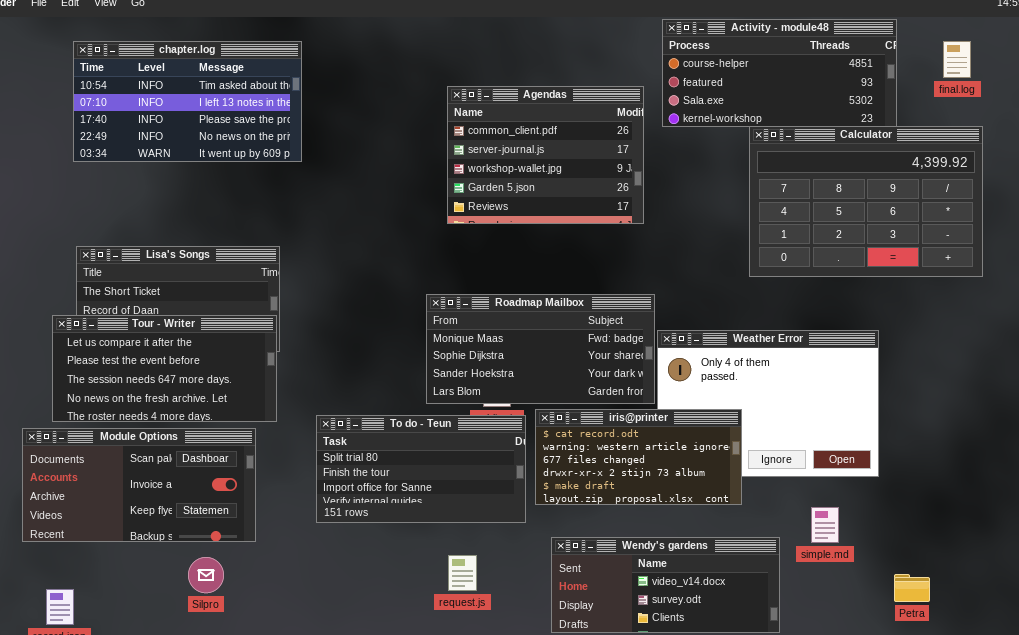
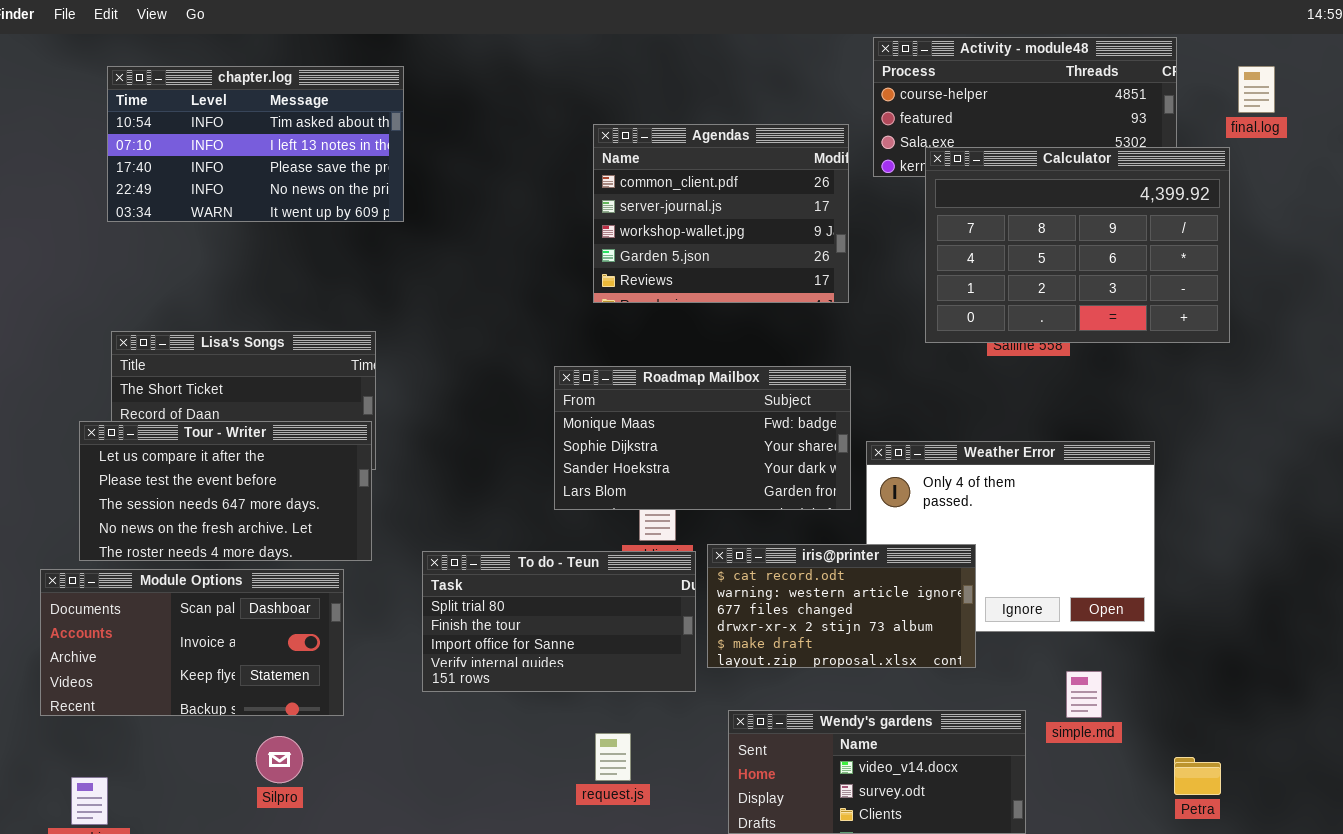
Calculator: [749,126,983,277] -> [925,147,1230,343], moved
Roadmap Mailbox: [426,294,655,404] -> [554,366,851,510], moved

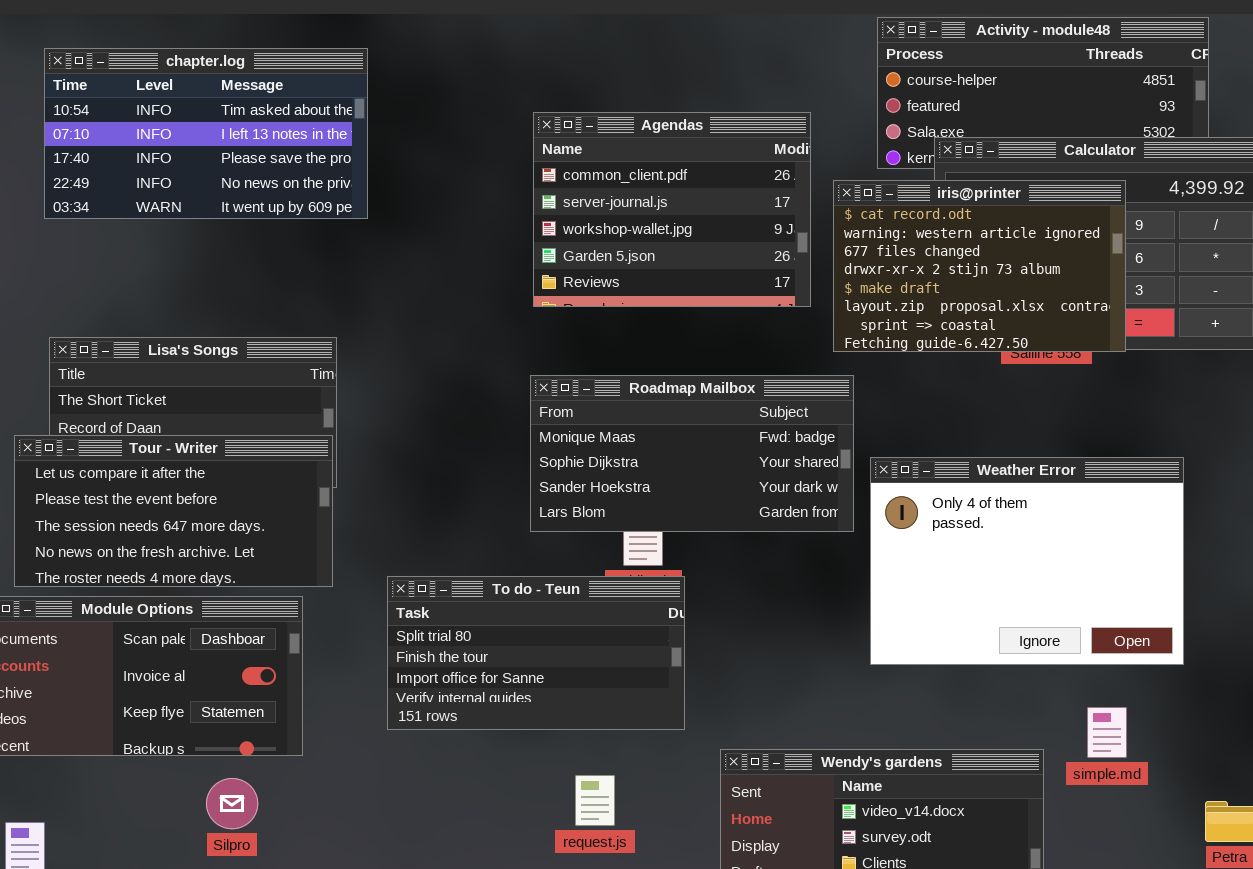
Agendas: [593,124,849,303] -> [533,112,811,307], moved
iris@printer: [707,544,976,668] -> [833,180,1126,352], moved, resized

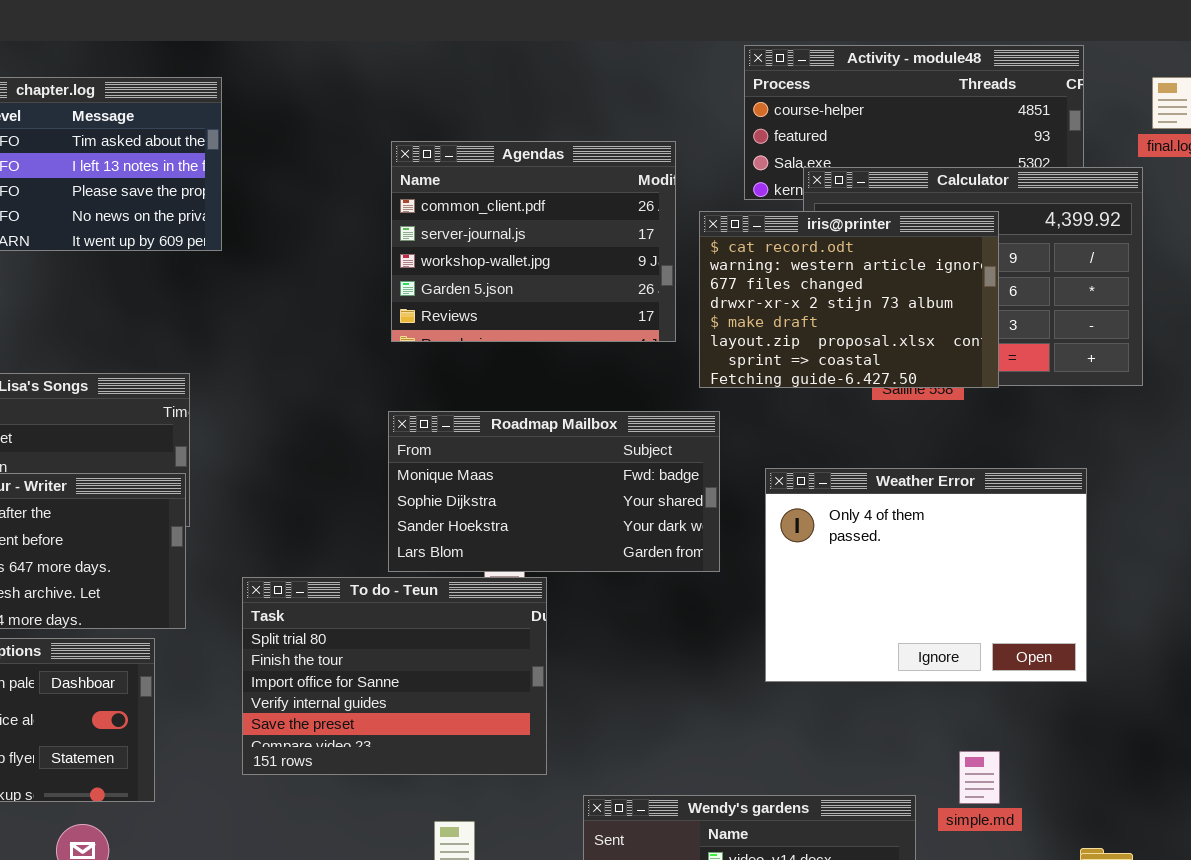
Weather Error: [870,457,1184,665] -> [765,468,1087,682], moved
To do - Teun: [387,576,685,730] -> [242,577,547,775], resized

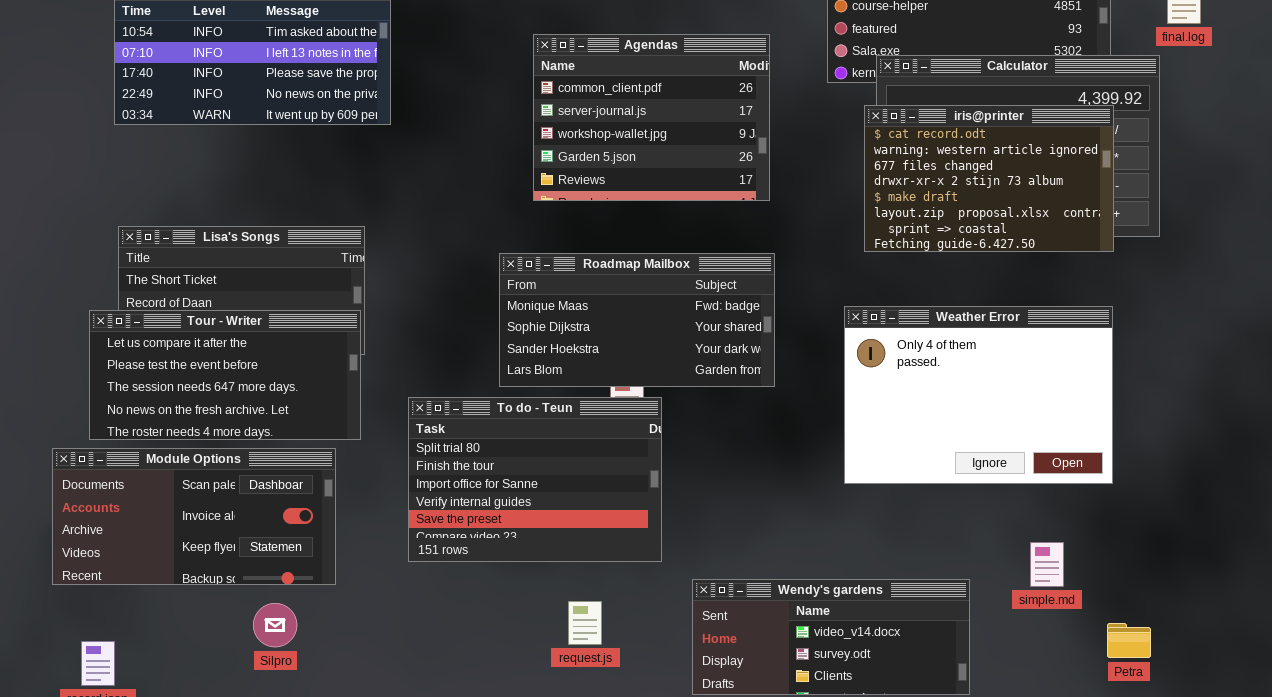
iris@printer: [699,211,999,388] -> [864,105,1114,252], moved
Roadmap Mailbox: [388,411,720,572] -> [499,253,775,387], moved
simple.md: [959,751,1000,804] -> [1030,542,1064,587], moved

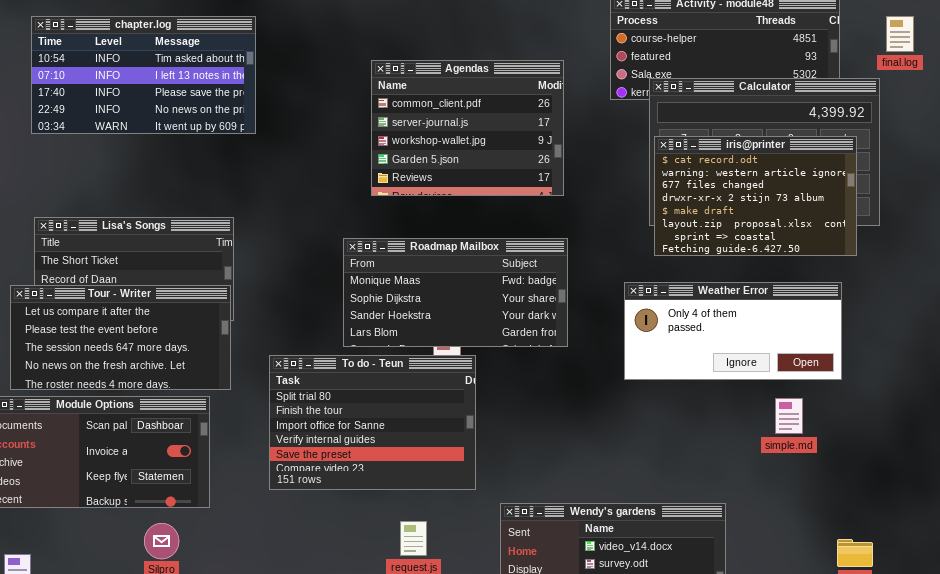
iris@printer: [864,105,1114,252] -> [654,136,857,256], moved
Weather Error: [844,306,1113,484] -> [624,282,842,380], resized
simple.md: [1030,542,1064,587] -> [775,398,803,434], moved

